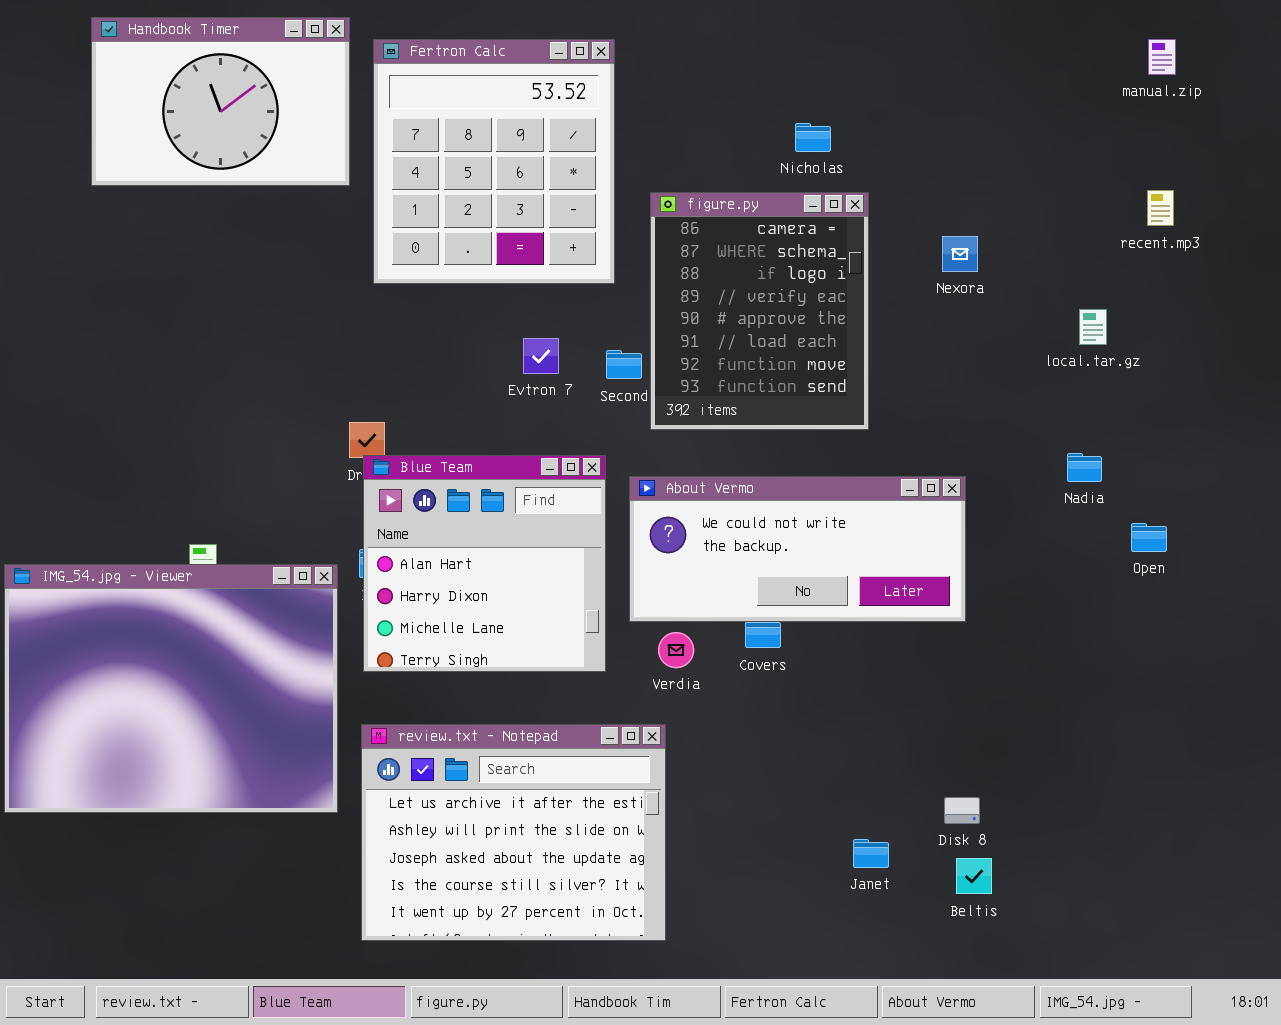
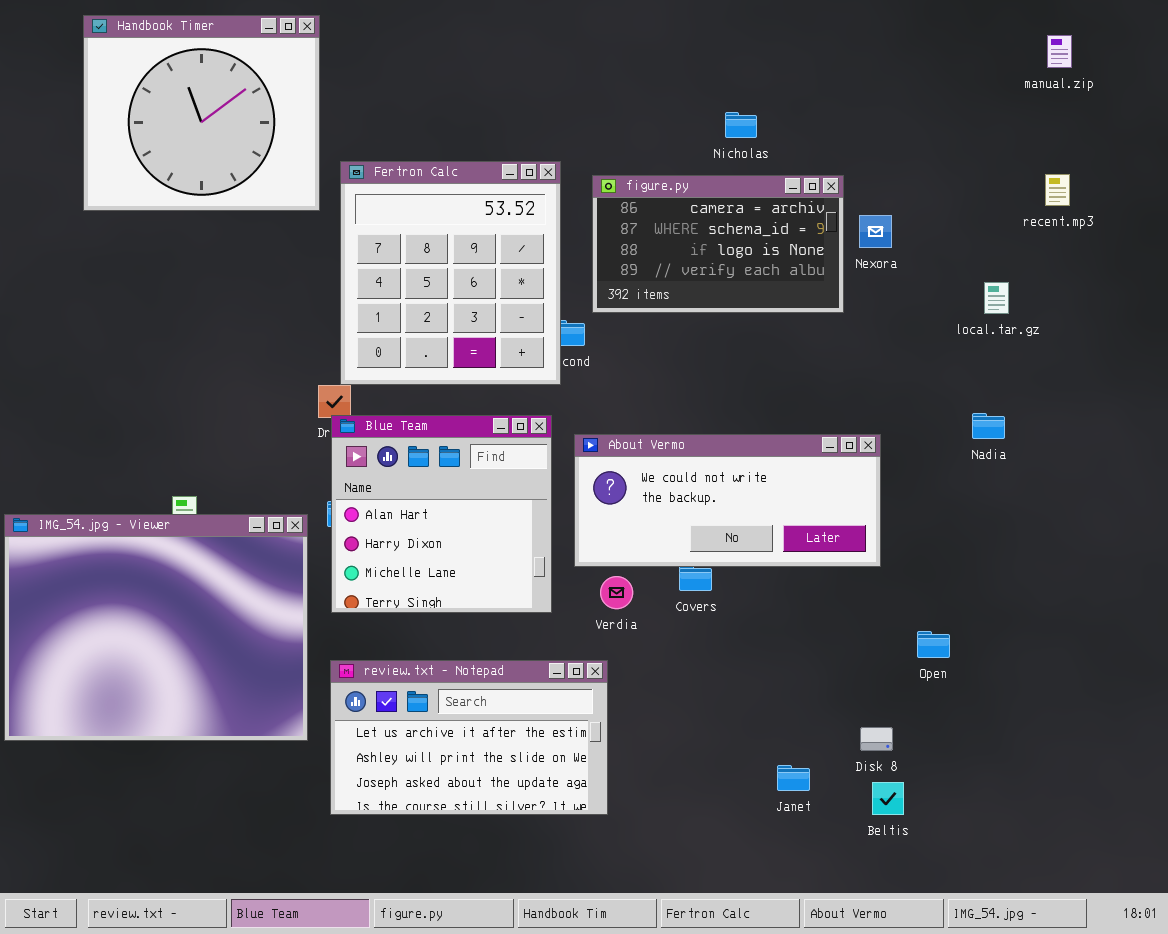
Handbook Timer: [91,17,350,186] -> [83,15,320,211], resized
Fertron Calc: [373,39,615,284] -> [340,161,561,385], moved
figure.py: [650,192,869,430] -> [592,175,844,313], resized
Open: [1131,523,1167,552] -> [917,631,950,658], moved
review.txt - Notepad: [361,724,666,941] -> [330,660,608,815], resized

